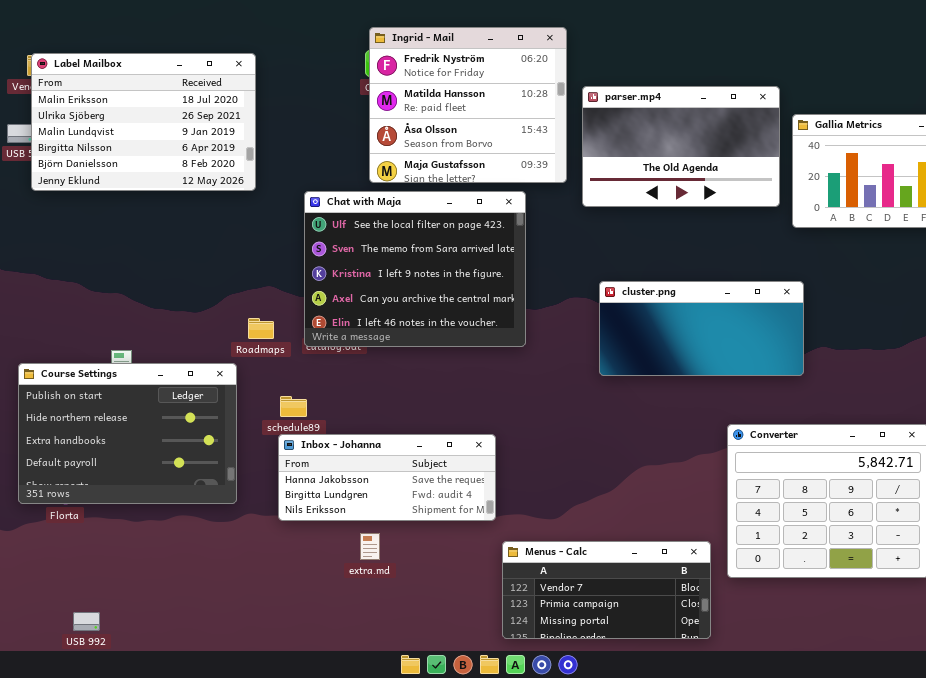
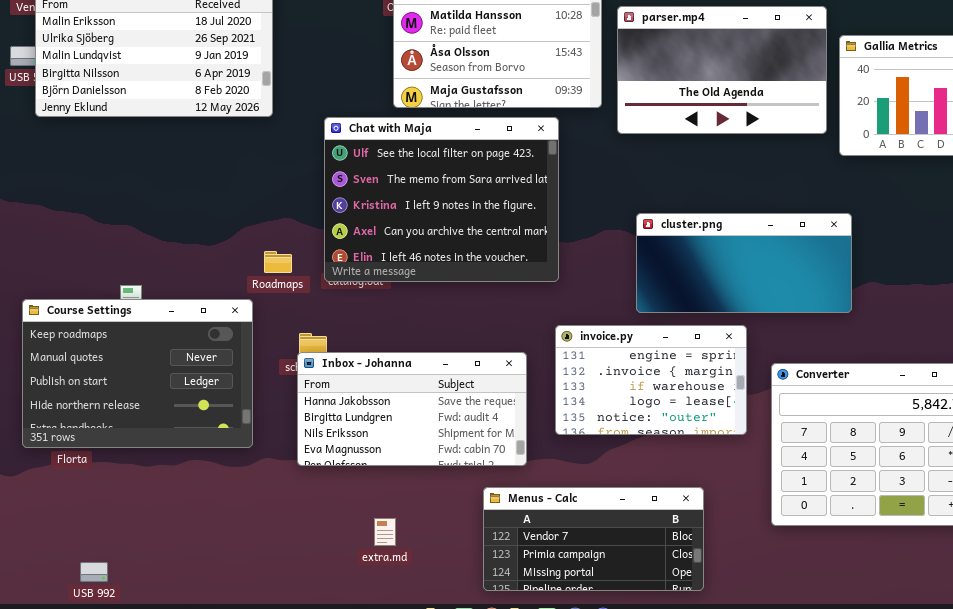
Course Settings: [18,363,237,504] -> [22,299,253,448], scrolled up 2 rows
invoice.py: none -> [555,325,747,435], opened
Inbox - Johanna: [278,434,496,521] -> [297,352,527,466], resized
extra.md: [360,533,380,560] -> [374,518,396,546], moved
Menus - Calc: [502,541,711,639] -> [483,487,704,591], moved

